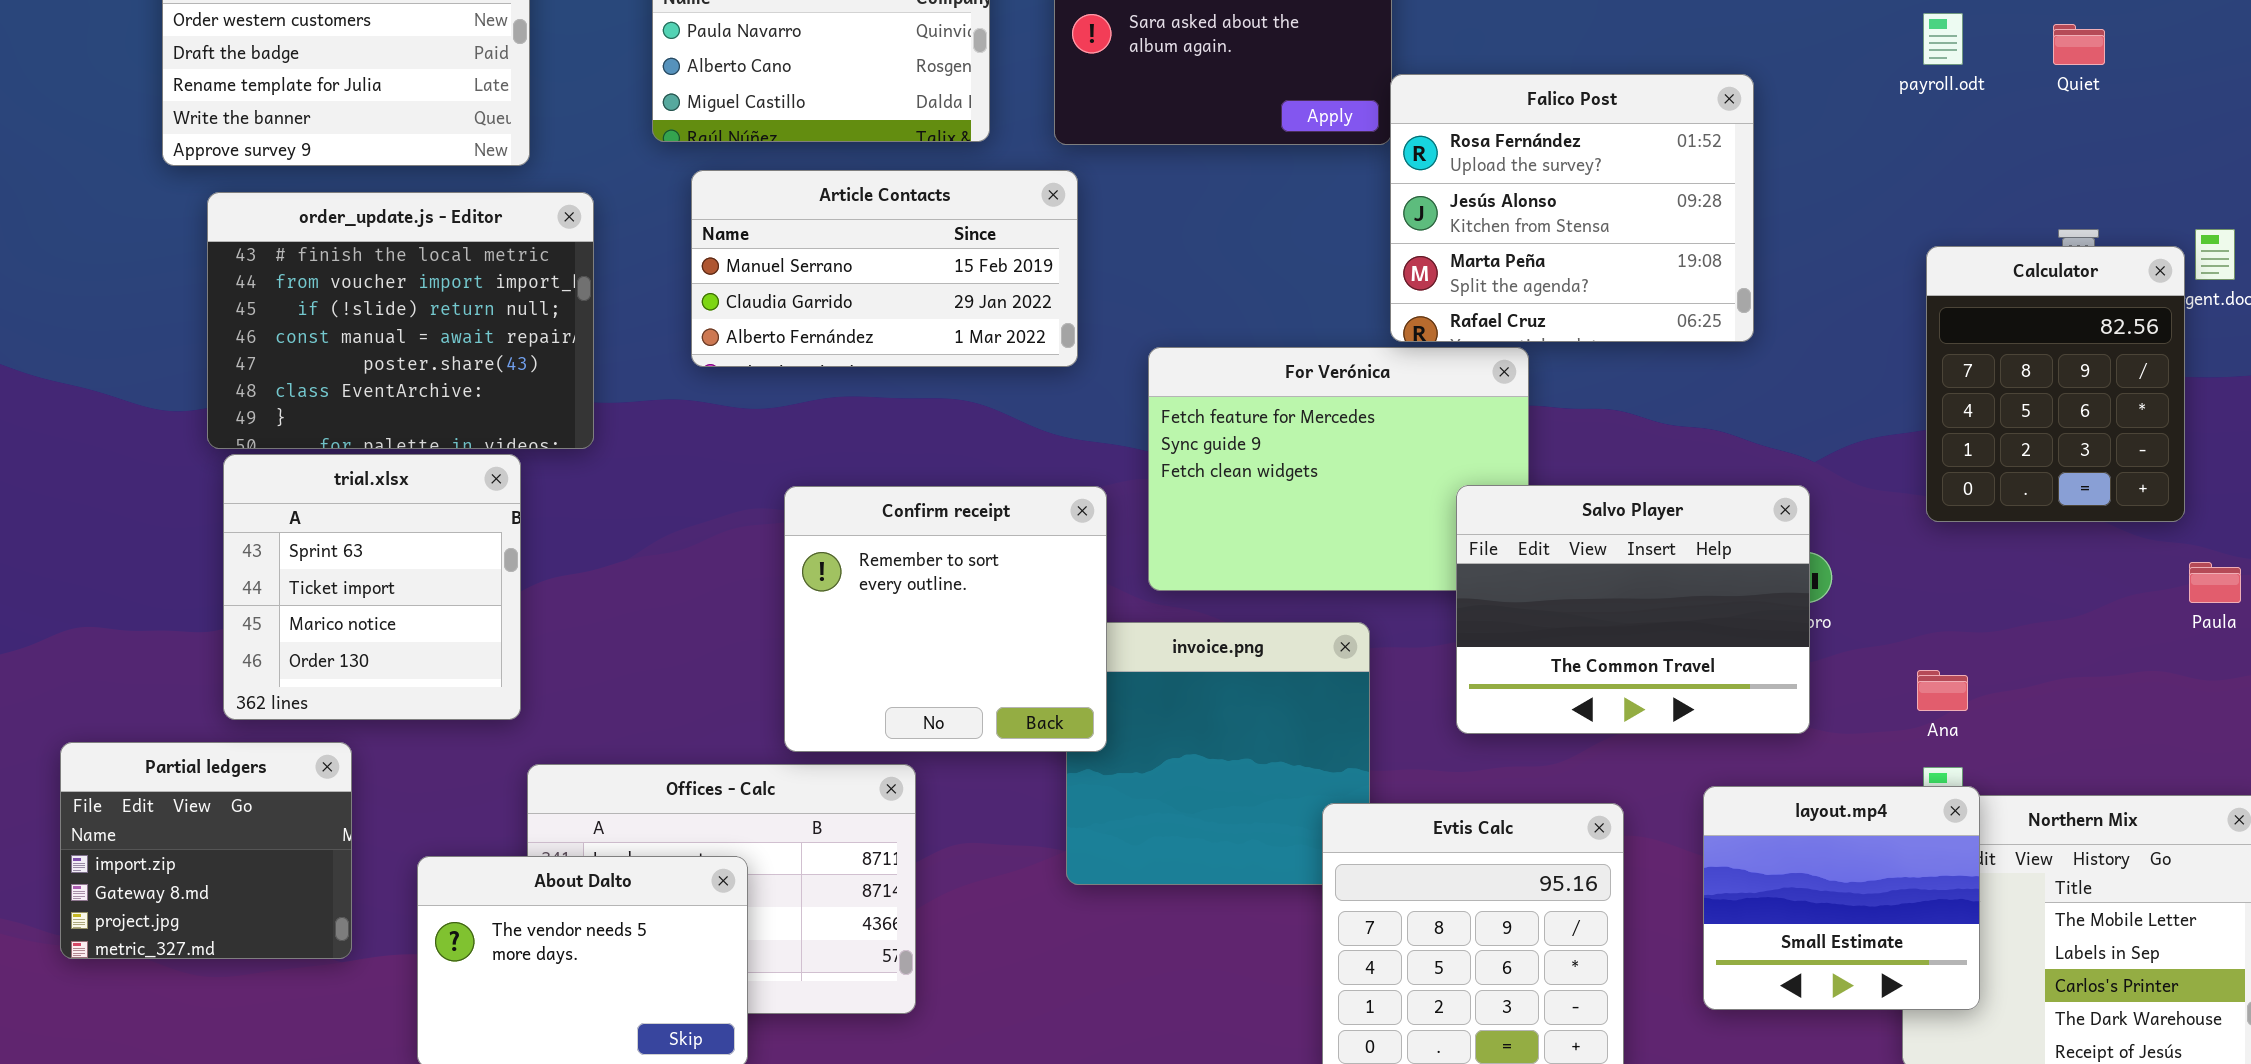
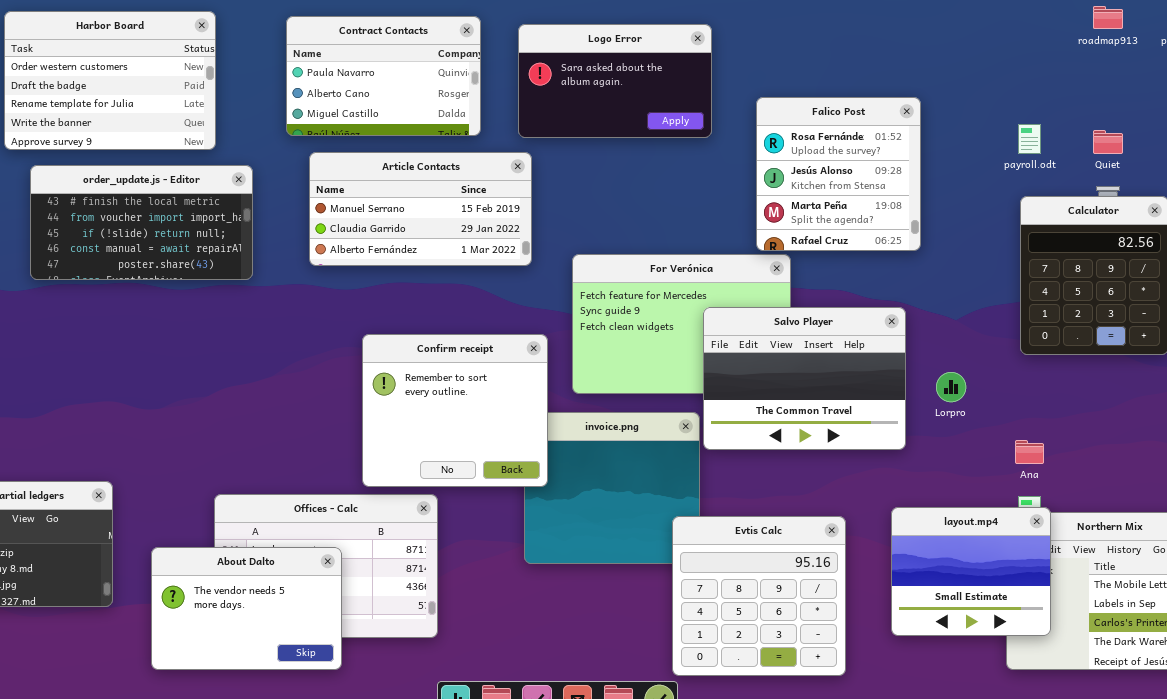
payroll.odt: [1923,13,1963,65] -> [1018,124,1041,154], moved
Quiet: [2053,24,2105,65] -> [1093,130,1123,154], moved
Falico Post: [1390,74,1754,342] -> [756,97,921,251], resized
order_update.js - Editor: [207,192,594,449] -> [30,165,253,280], resized
trial.xlsx: [223,454,521,720] -> none, closed
Salvo Player: [1456,485,1810,734] -> [703,307,906,450], moved

